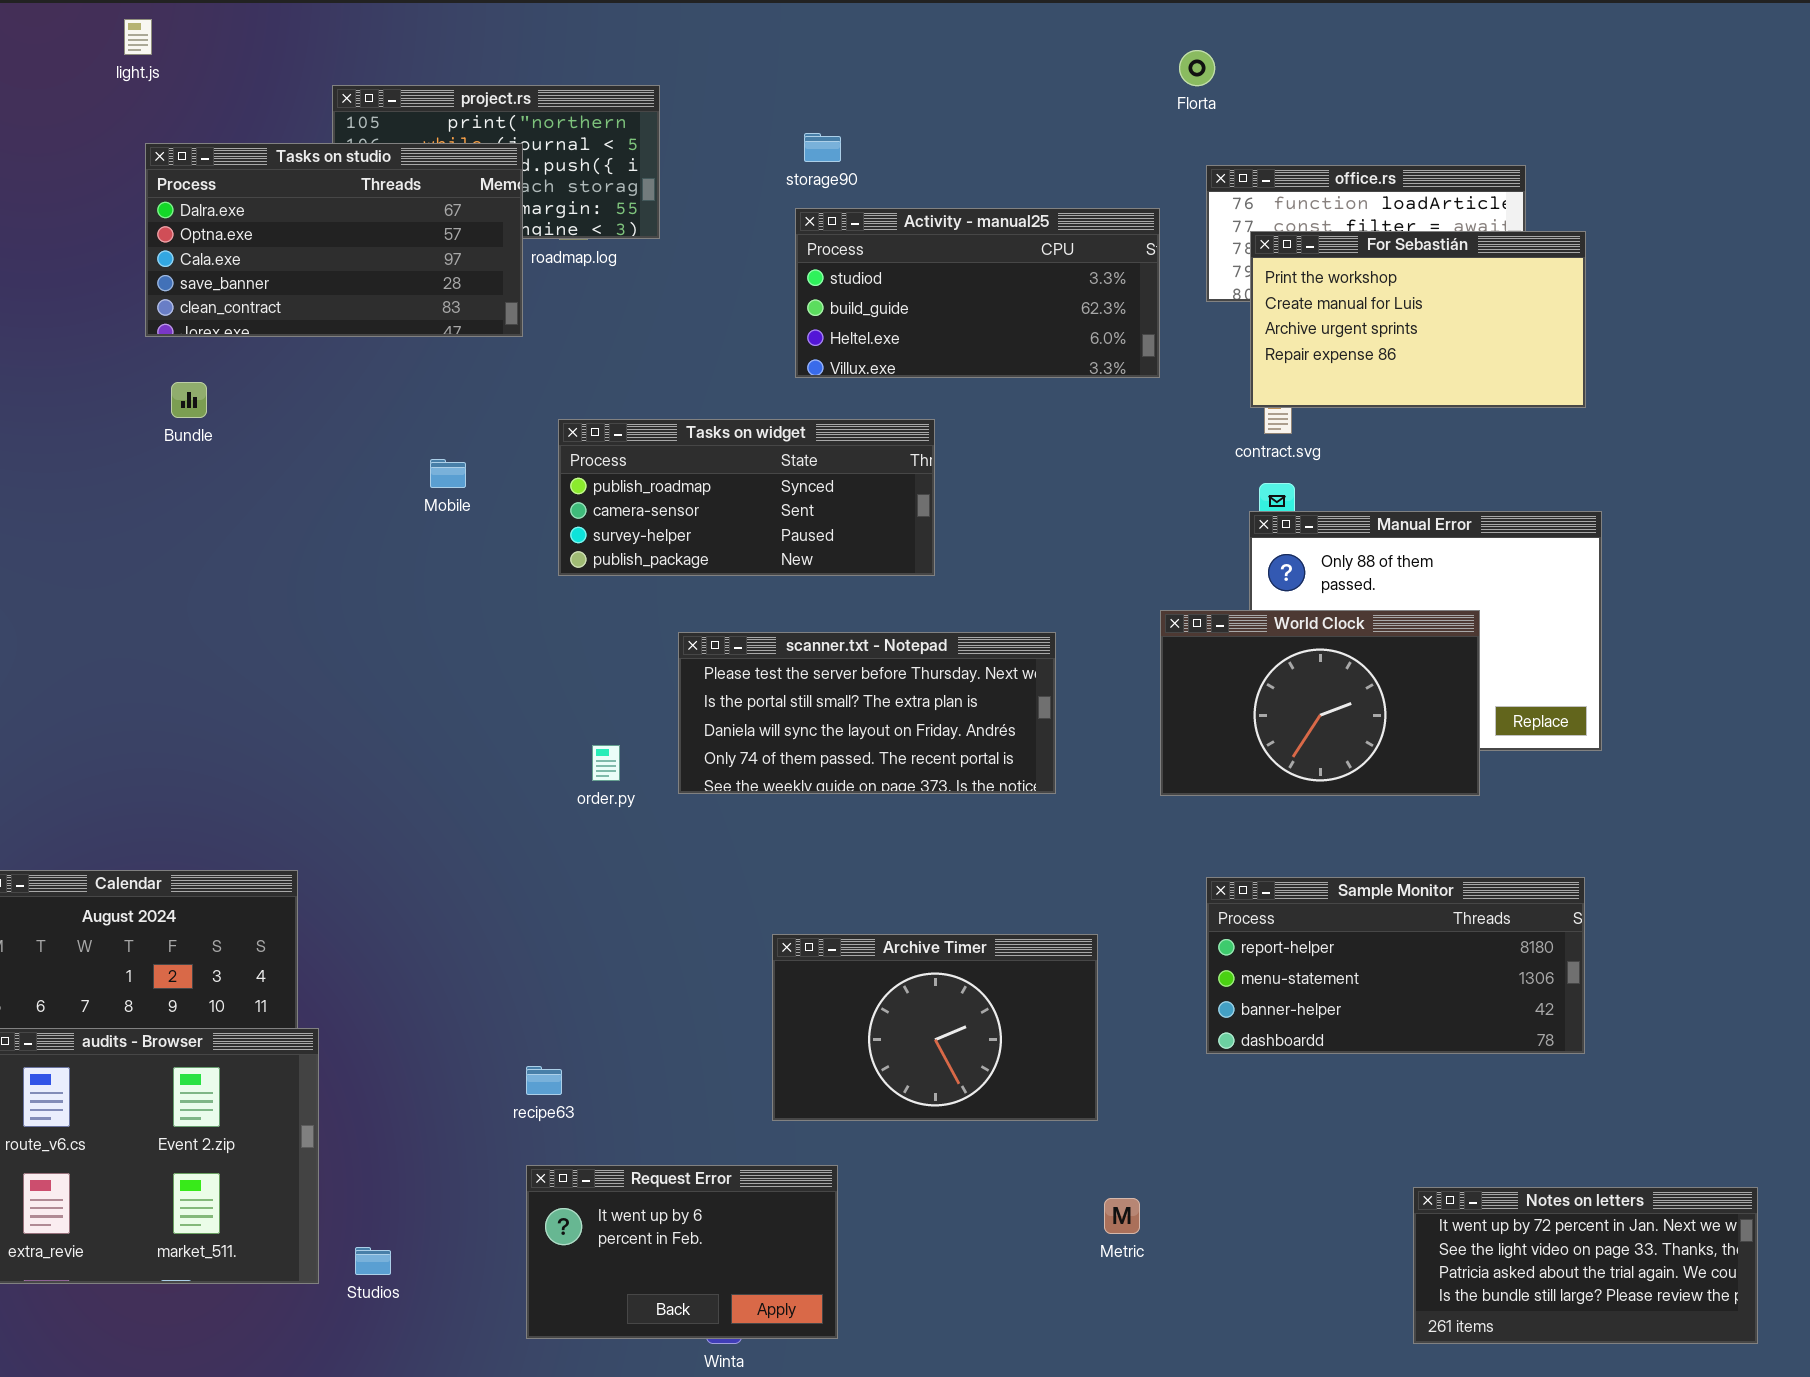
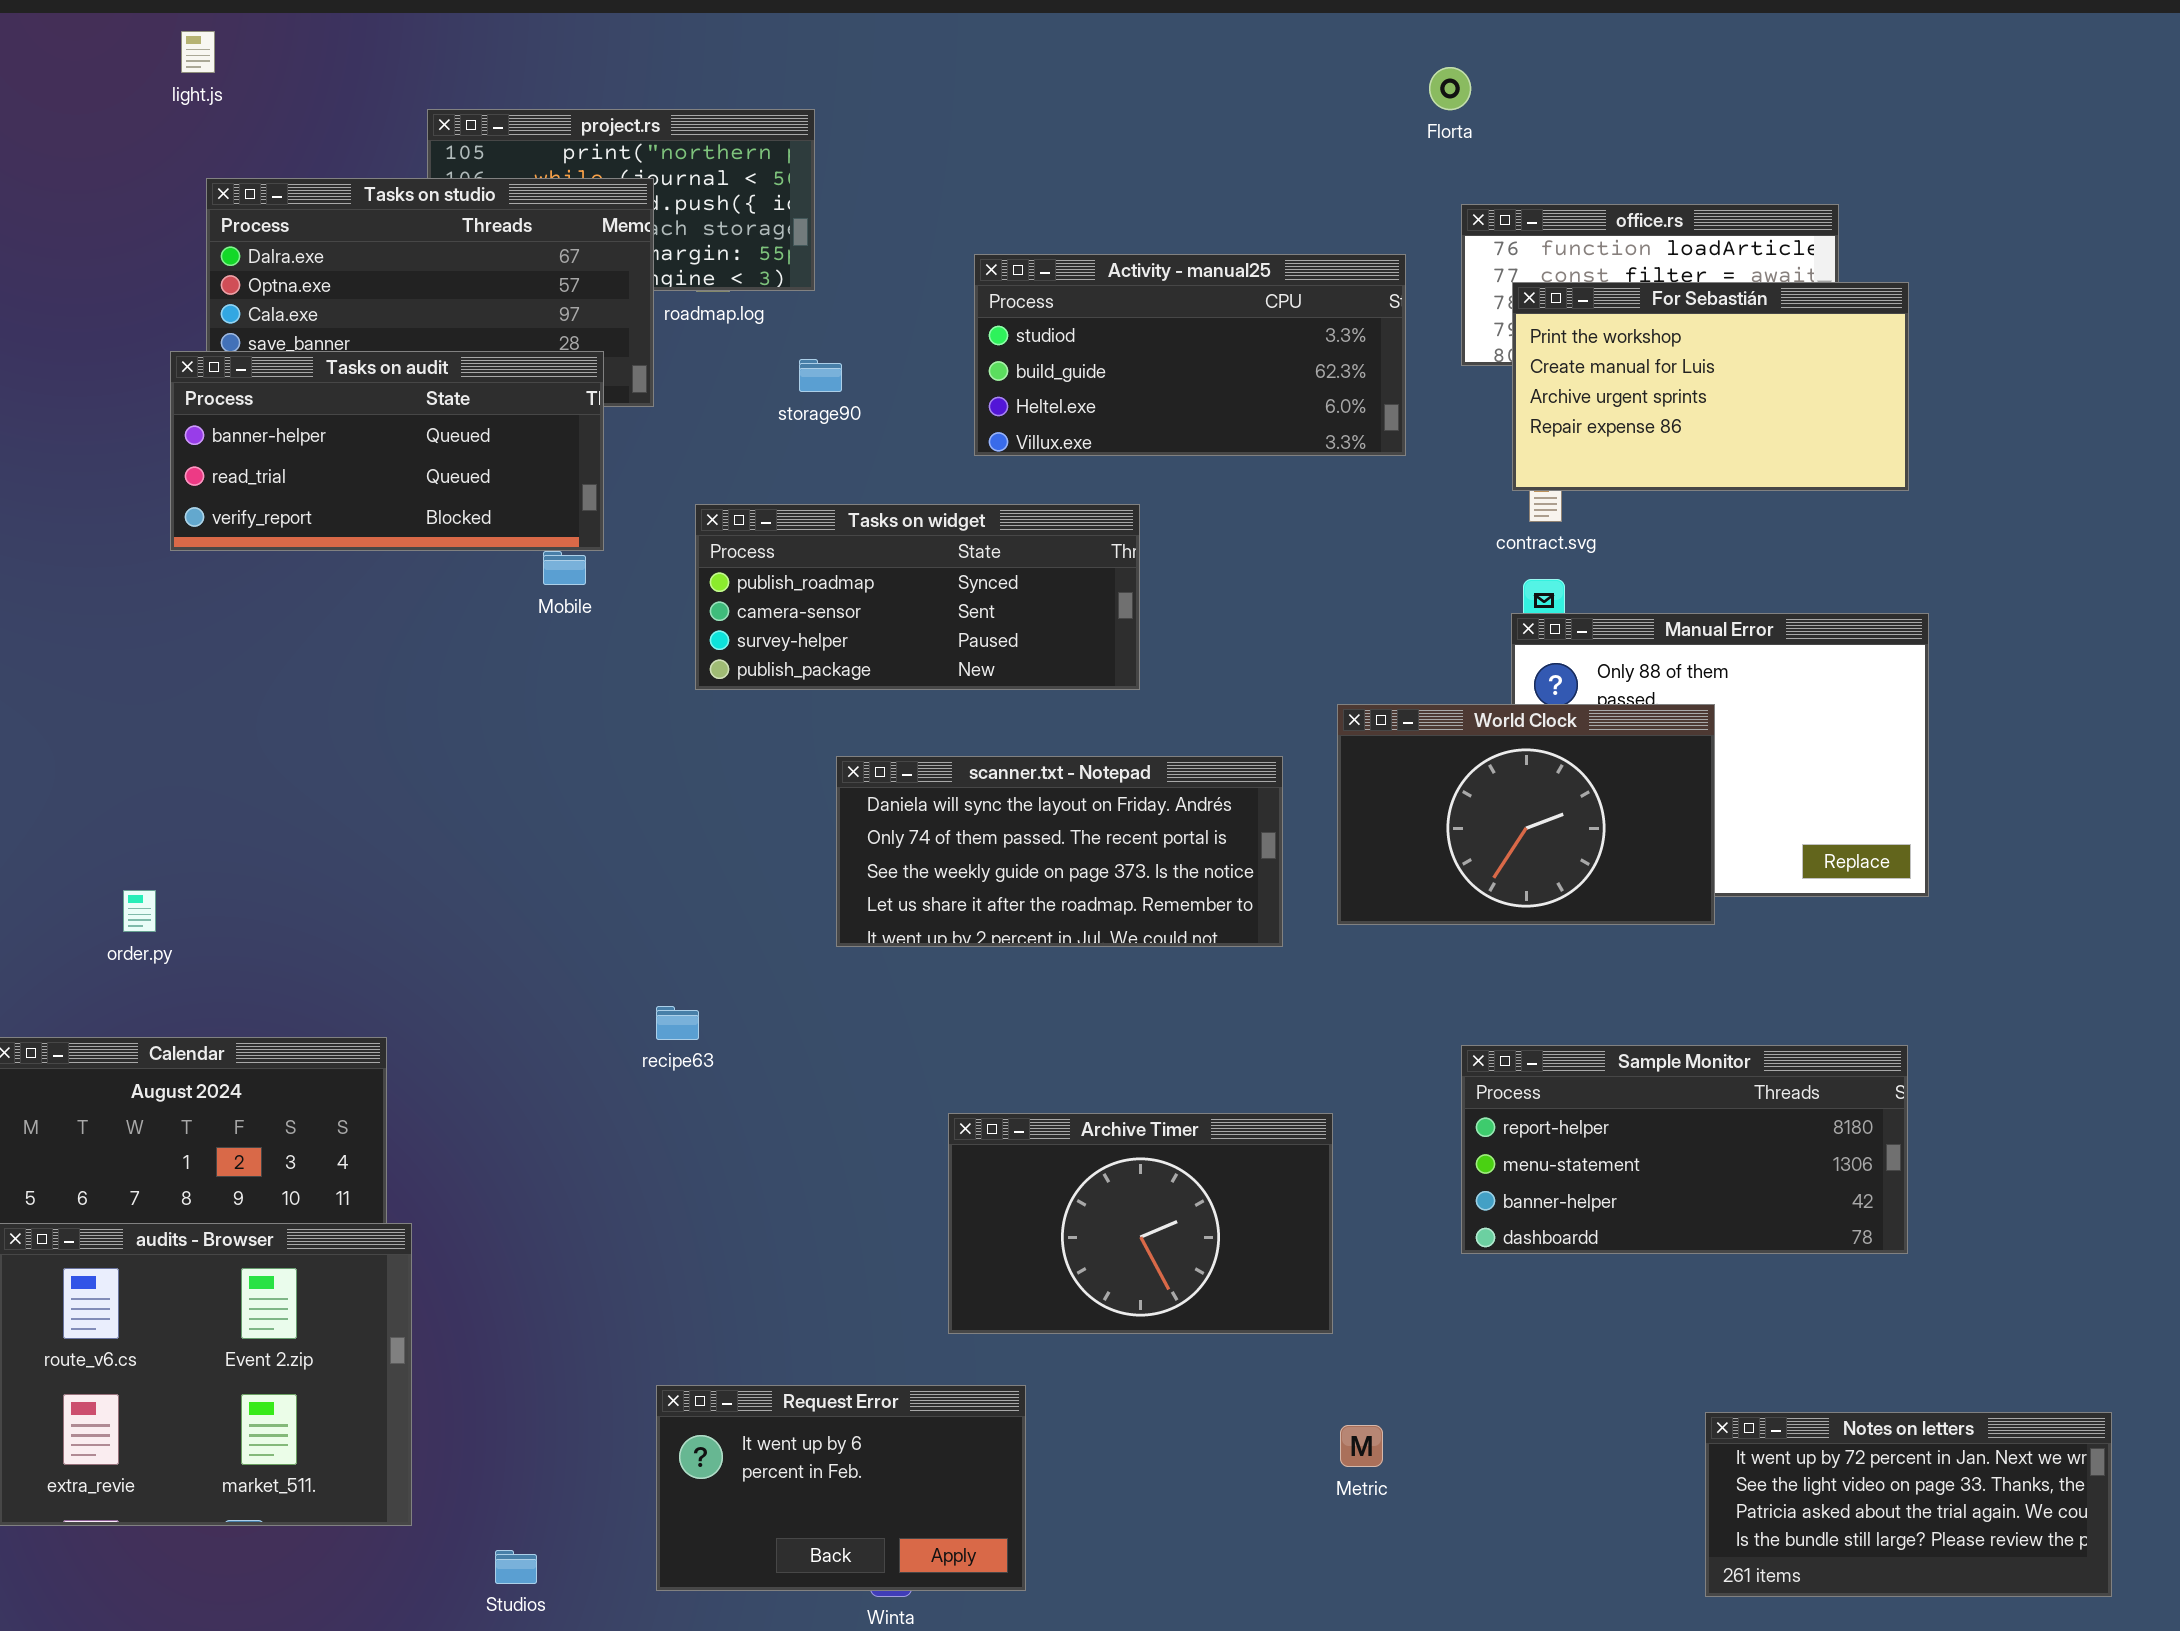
storage90: [804,133,841,162] -> [799,359,842,392], moved
Tasks on audit: none -> [170,351,604,551], opened
World Clock: [1160,610,1480,796] -> [1337,704,1715,925], moved
scanner.txt - Notepad: [678,632,1056,794] -> [836,756,1283,947], scrolled down 2 rows
order.py: [592,745,620,781] -> [123,890,156,932], moved
recipe63: [526,1066,562,1095] -> [656,1006,699,1040], moved
Studios: [355,1247,391,1275] -> [495,1550,537,1584], moved

